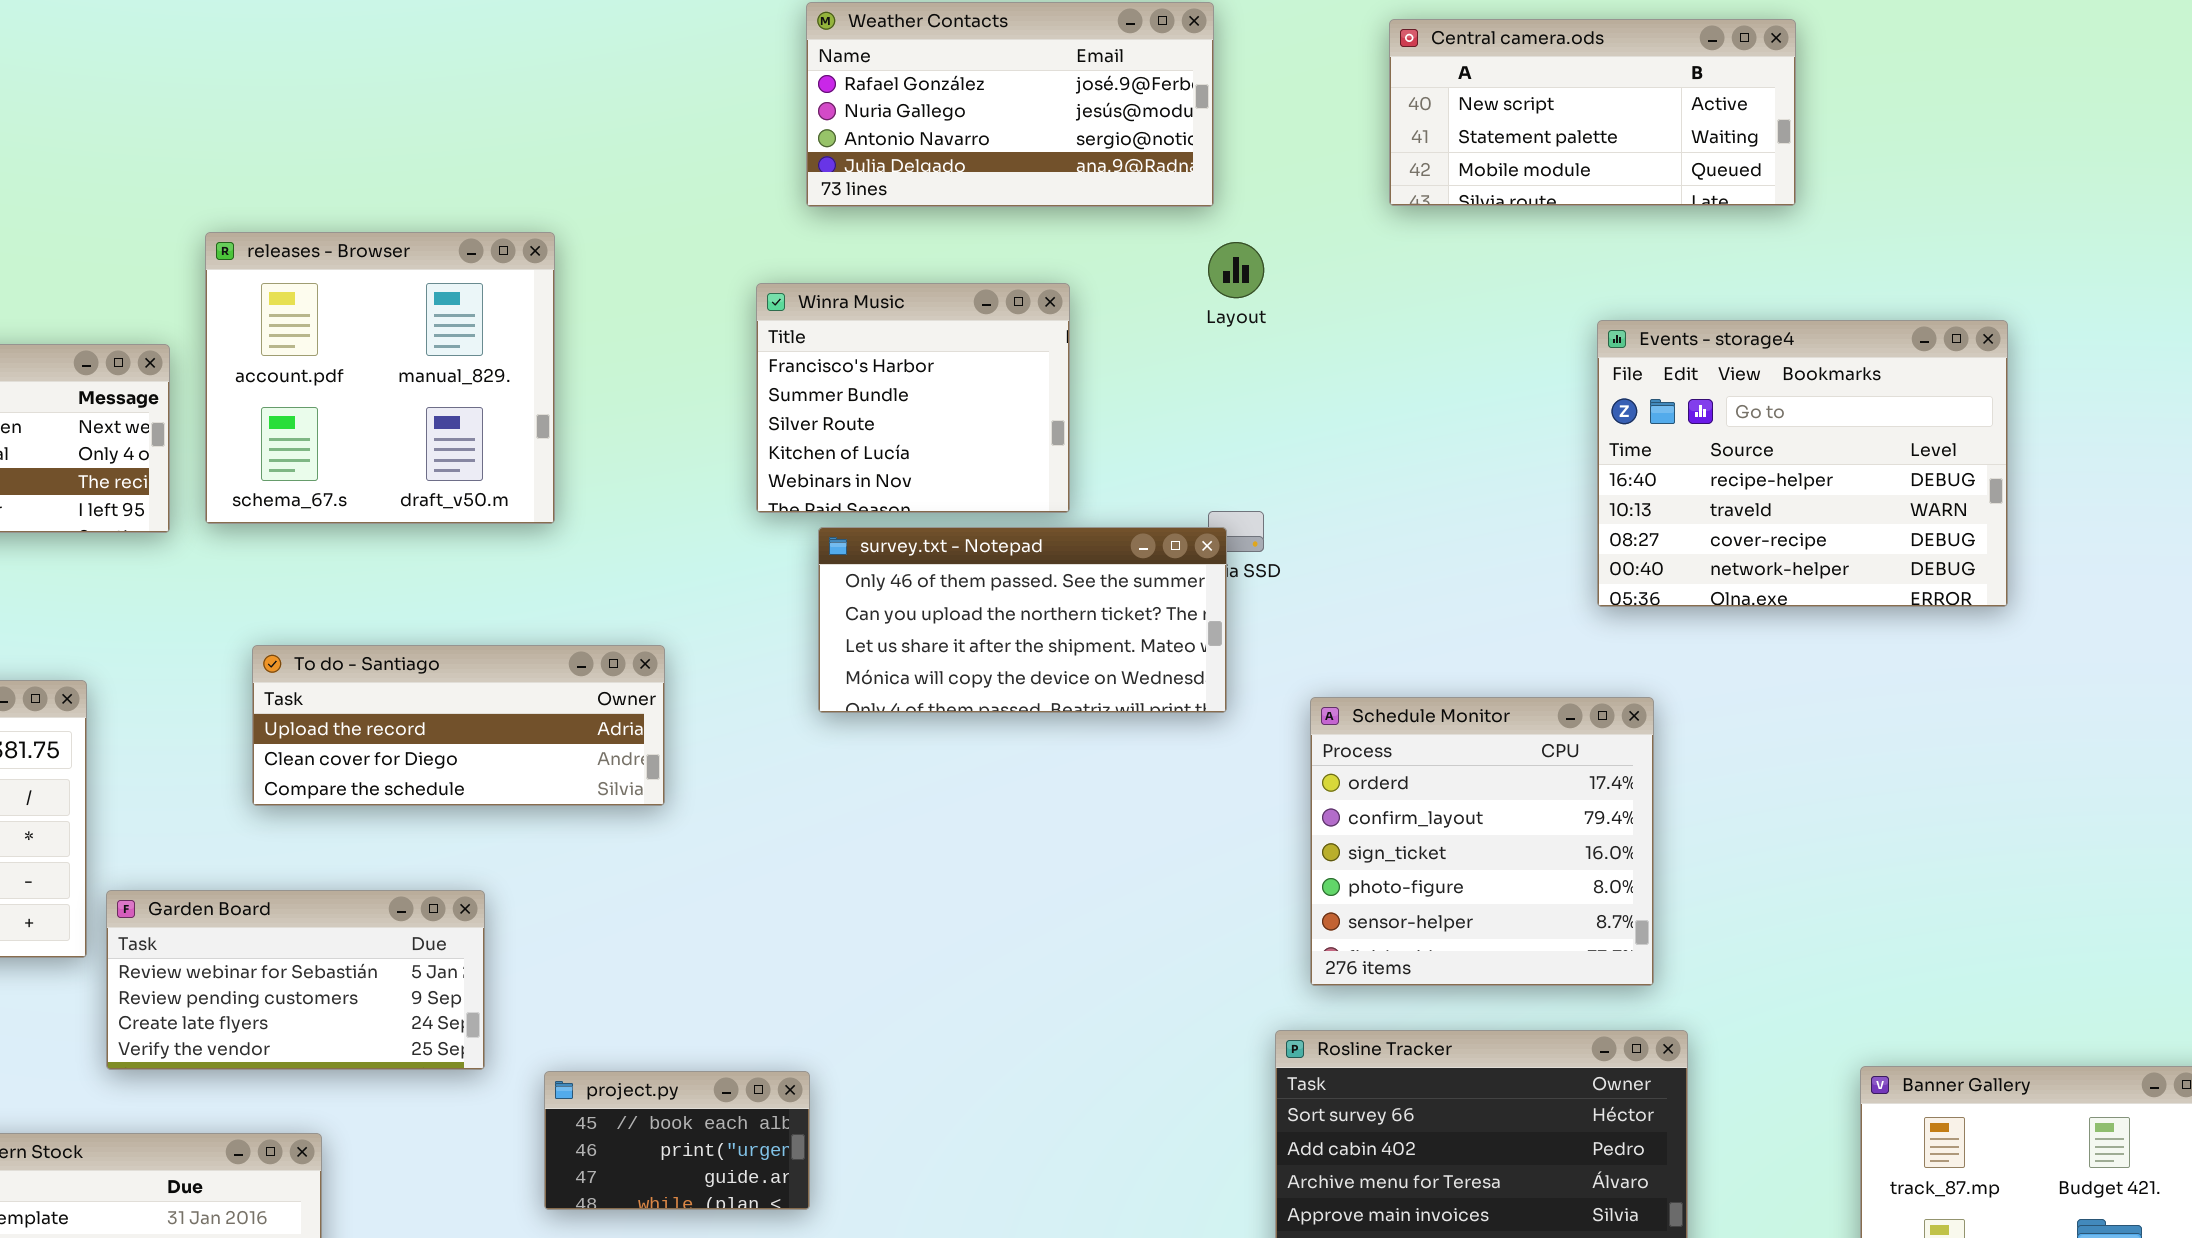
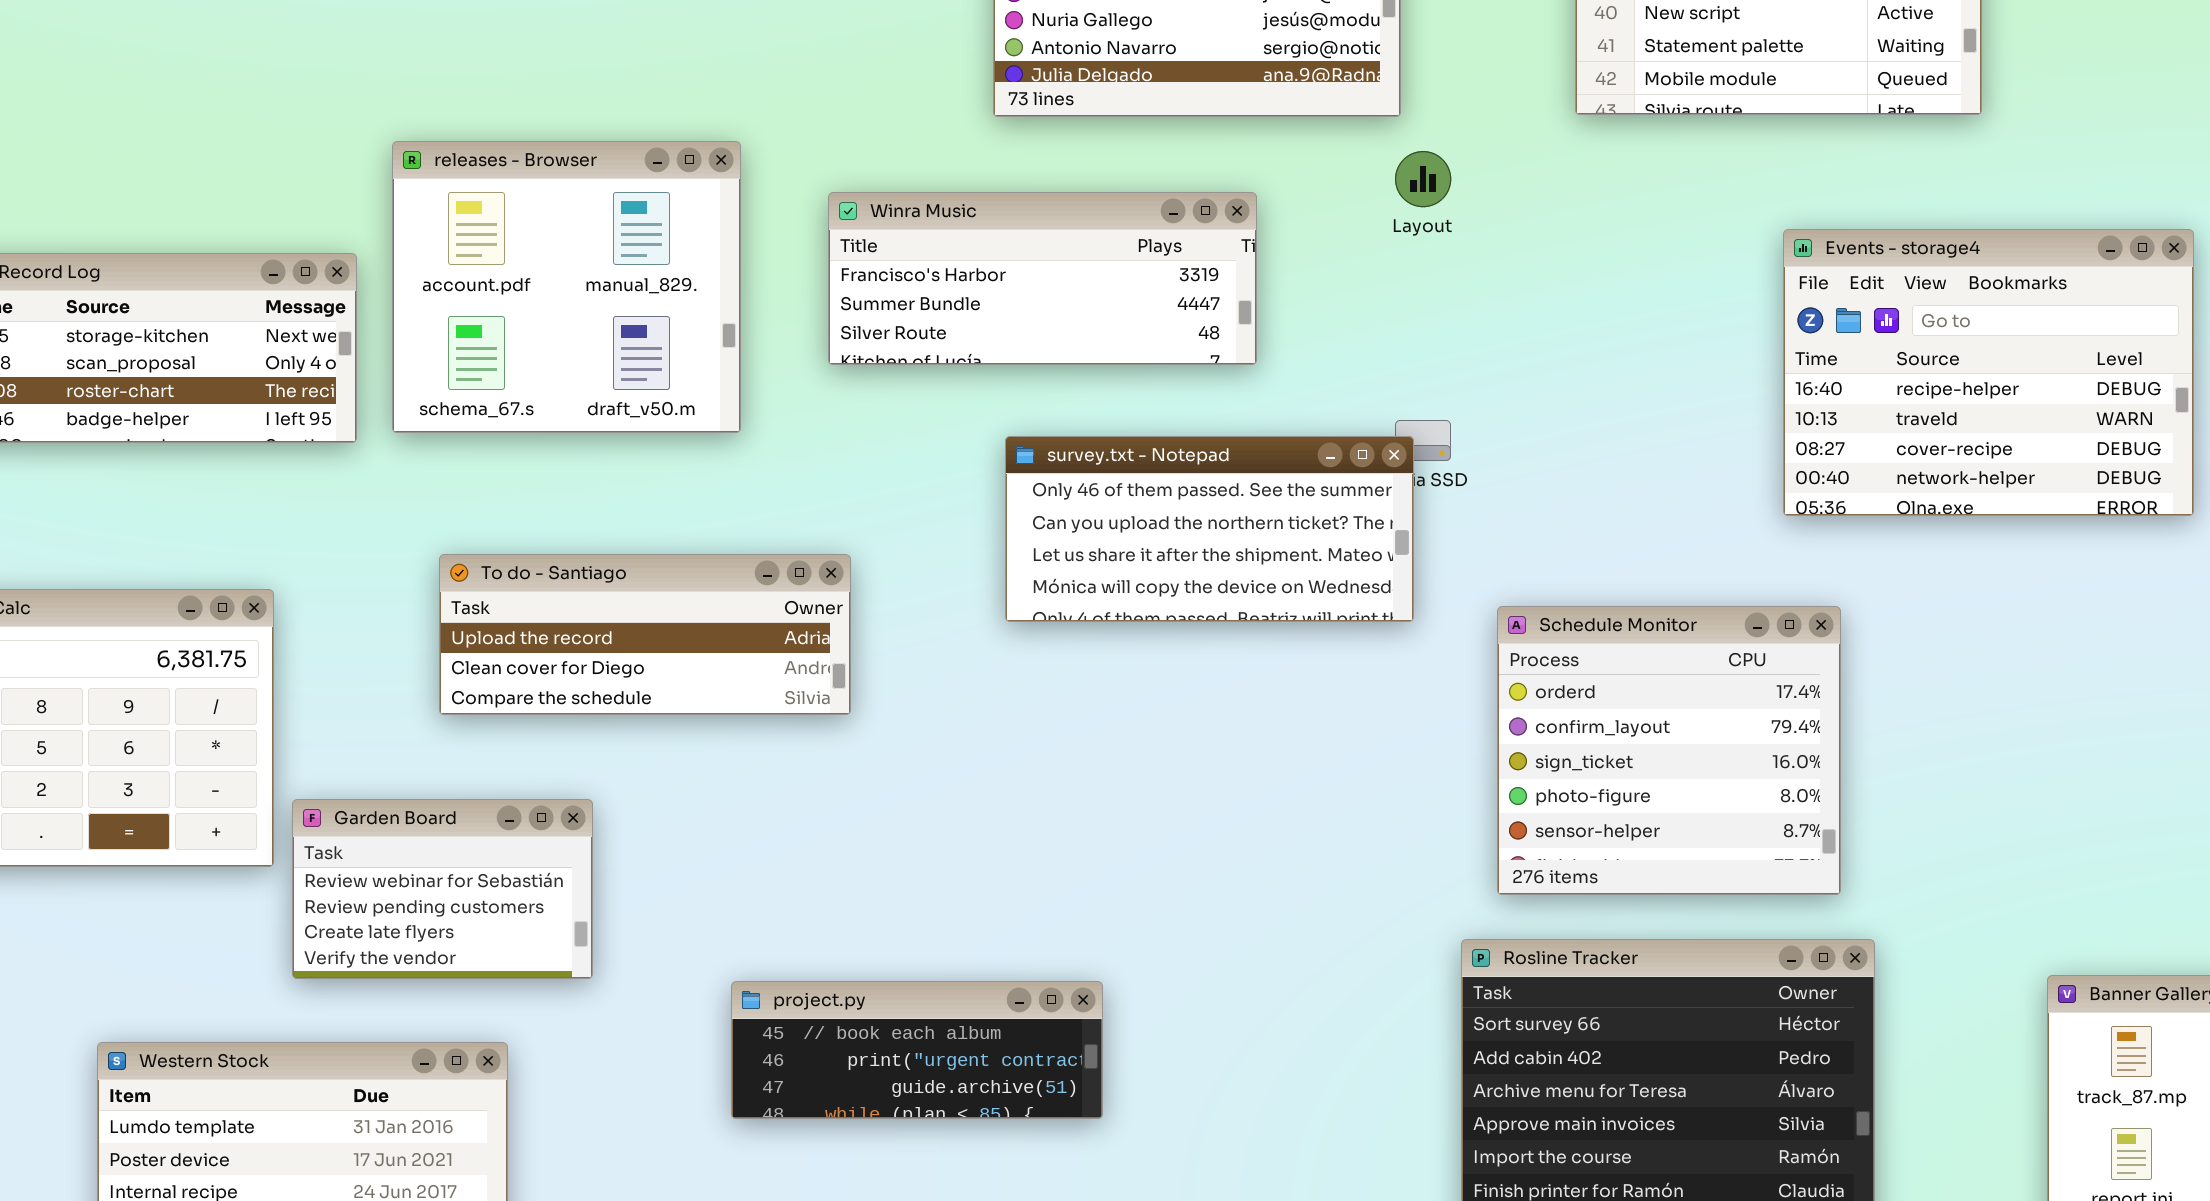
Winra Music: [756,283,1070,513] -> [828,192,1257,365], resized
Garden Board: [106,890,485,1070] -> [292,799,593,979], resized
project.py: [544,1071,810,1210] -> [731,981,1103,1119], resized

